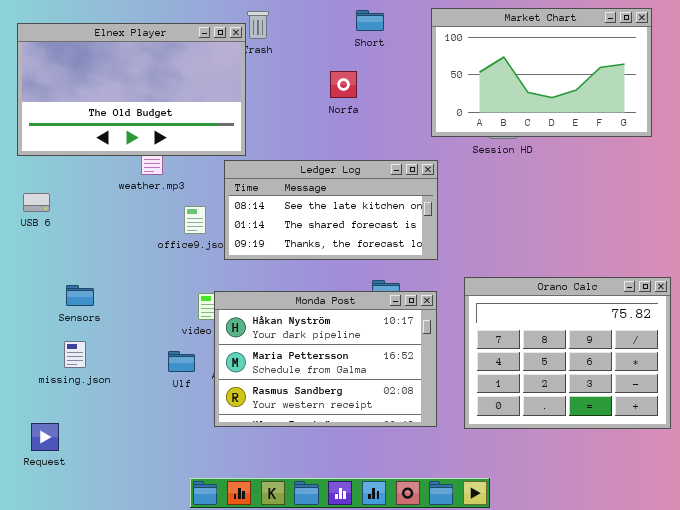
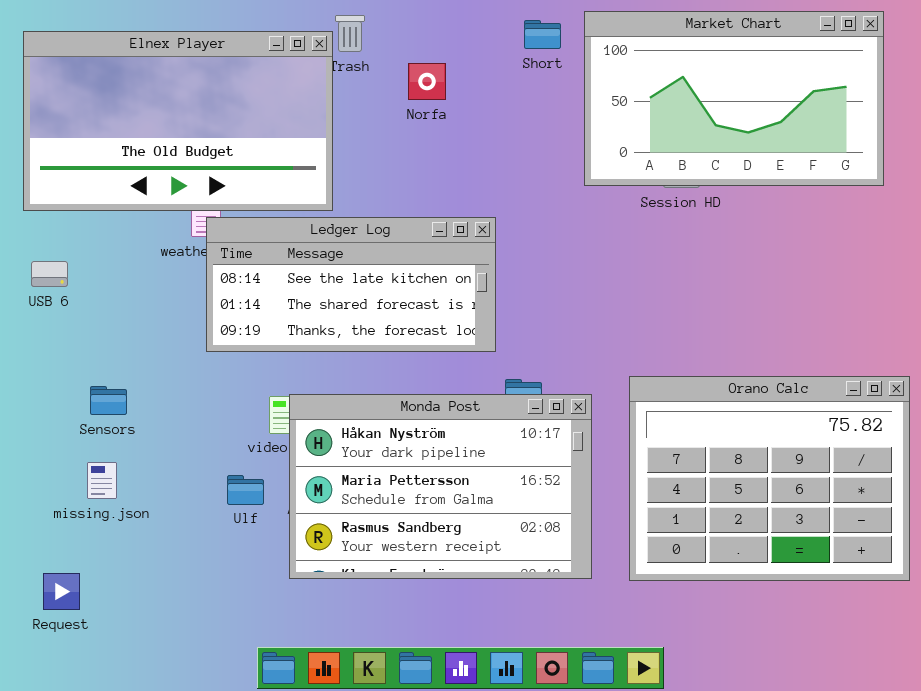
Short: [356,10,384,31] -> [524,20,561,49], moved
Norfa: [330,71,357,98] -> [408,63,446,100], moved
Ledger Log: [224,160,438,260] -> [206,217,496,352], moved

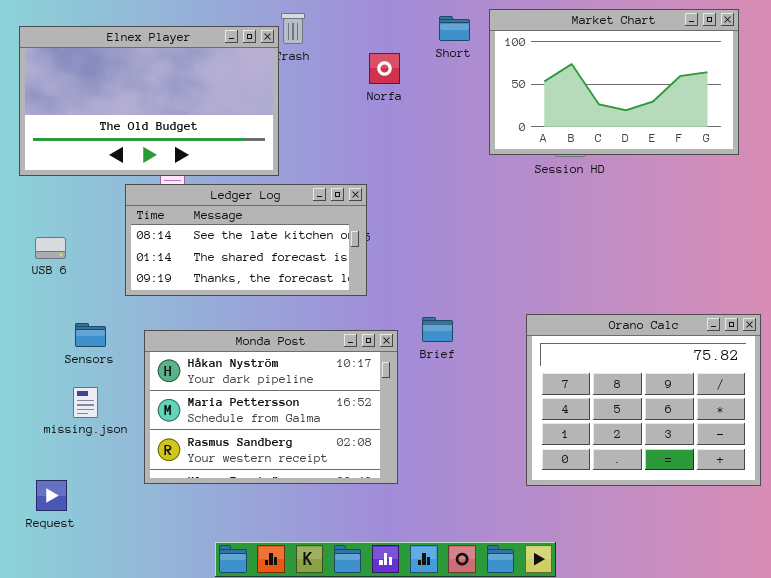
Norfa: [408,63,446,100] -> [369,53,400,84], moved
Ledger Log: [206,217,496,352] -> [125,184,367,296], moved
USB 6: [31,261,68,287] -> [35,237,66,259], moved
Monda Post: [289,394,592,579] -> [144,330,398,484], moved

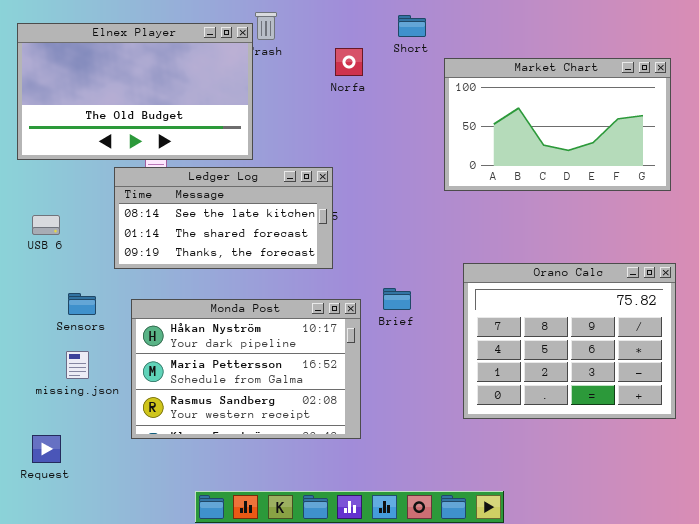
Market Chart: [489,9,739,155] -> [444,58,671,191], moved
Orano Calc: [526,314,761,486] -> [463,263,676,419], moved

